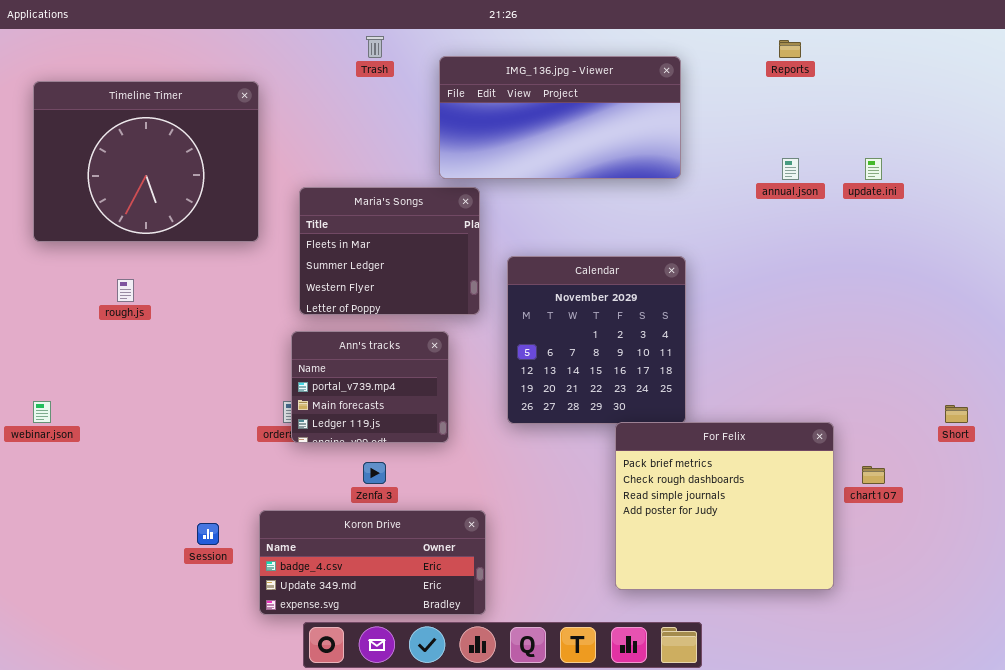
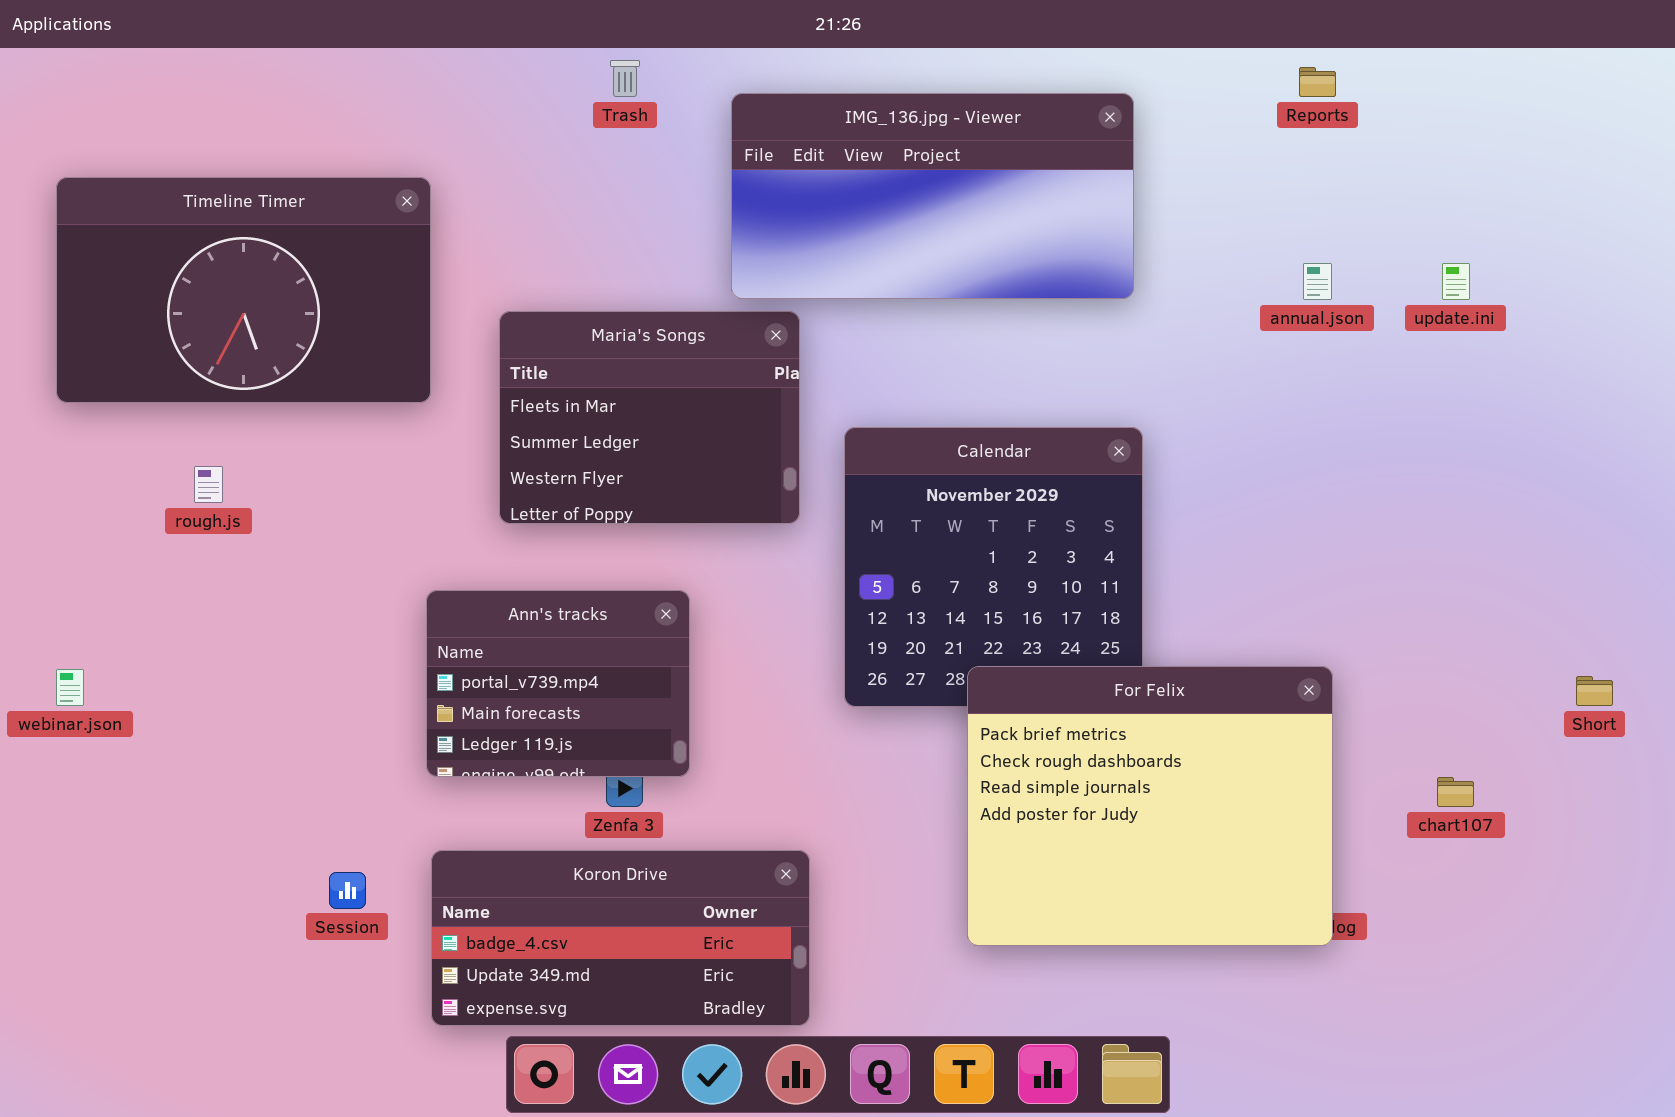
Timeline Timer: [33,81,259,242] -> [56,177,431,403], resized
Ann's tracks: [291,331,449,443] -> [426,590,690,777], moved
For Felix: [615,422,834,590] -> [967,666,1333,946], moved

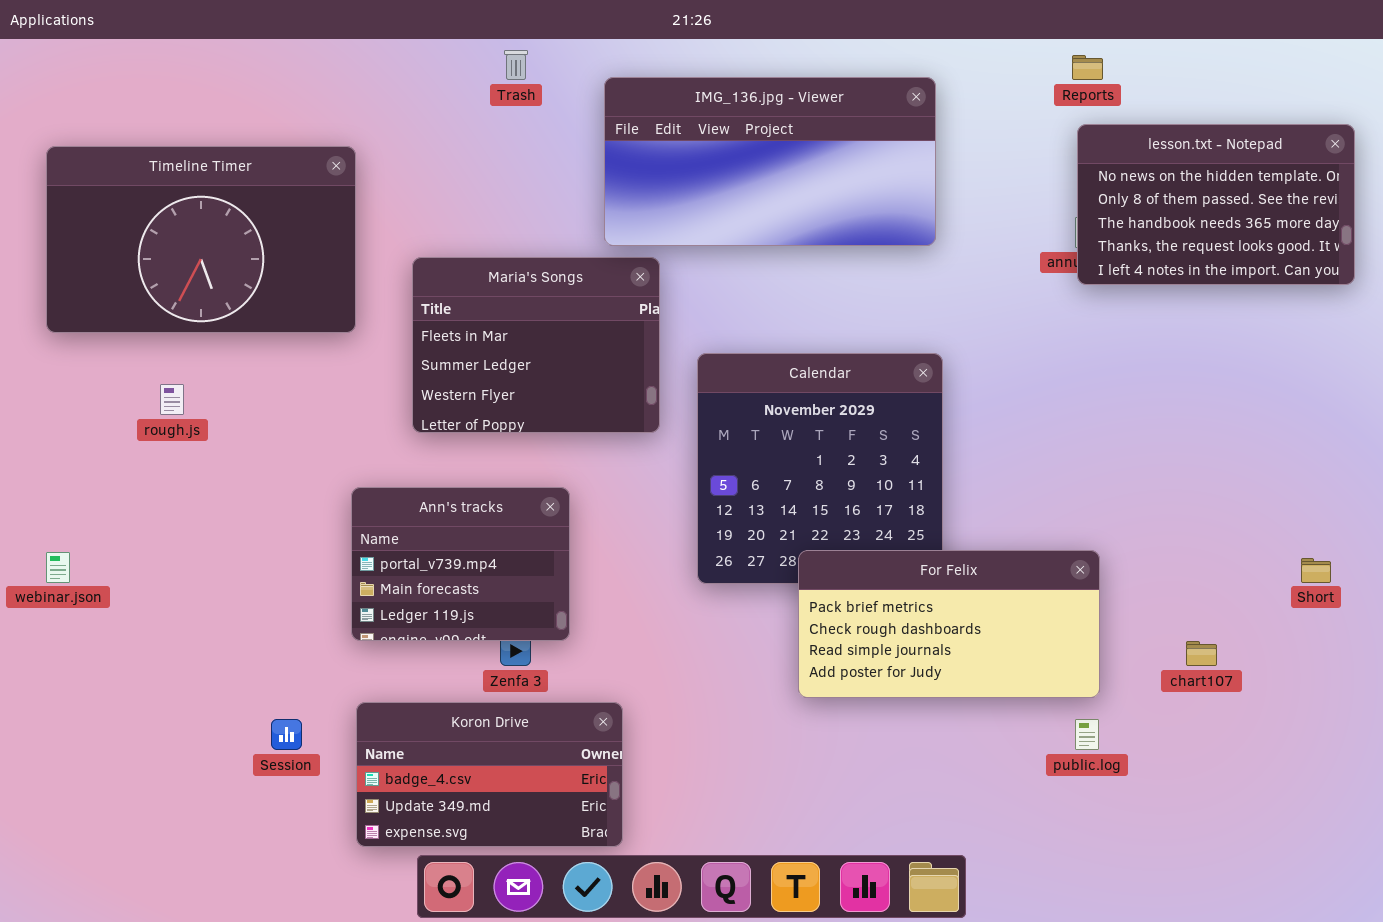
lesson.txt - Notepad: none -> [1077,124,1355,285], opened
For Felix: [967,666,1333,946] -> [798,550,1100,698], resized
Koron Drive: [431,850,810,1026] -> [356,702,623,847], resized

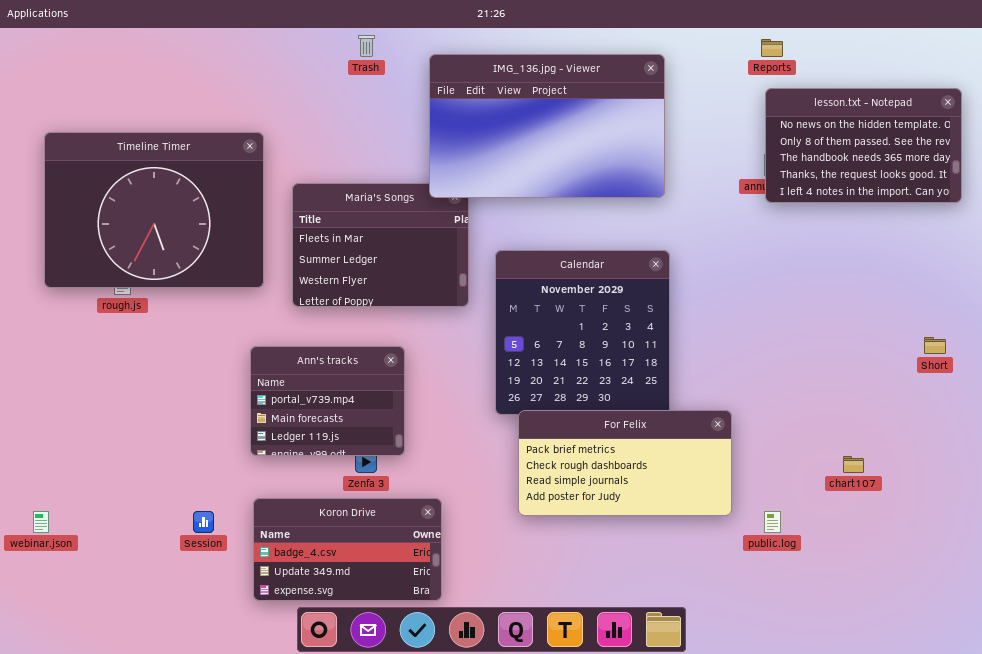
IMG_136.jpg - Viewer: [604,77,936,246] -> [429,54,665,198], resized
Timeline Timer: [46,146,356,333] -> [44,132,264,288], moved, resized
For Felix: [798,550,1100,698] -> [518,410,732,516], moved
webinar.json: [46,552,70,583] -> [33,511,49,533], moved
Short: [1301,558,1331,583] -> [924,337,946,354], moved

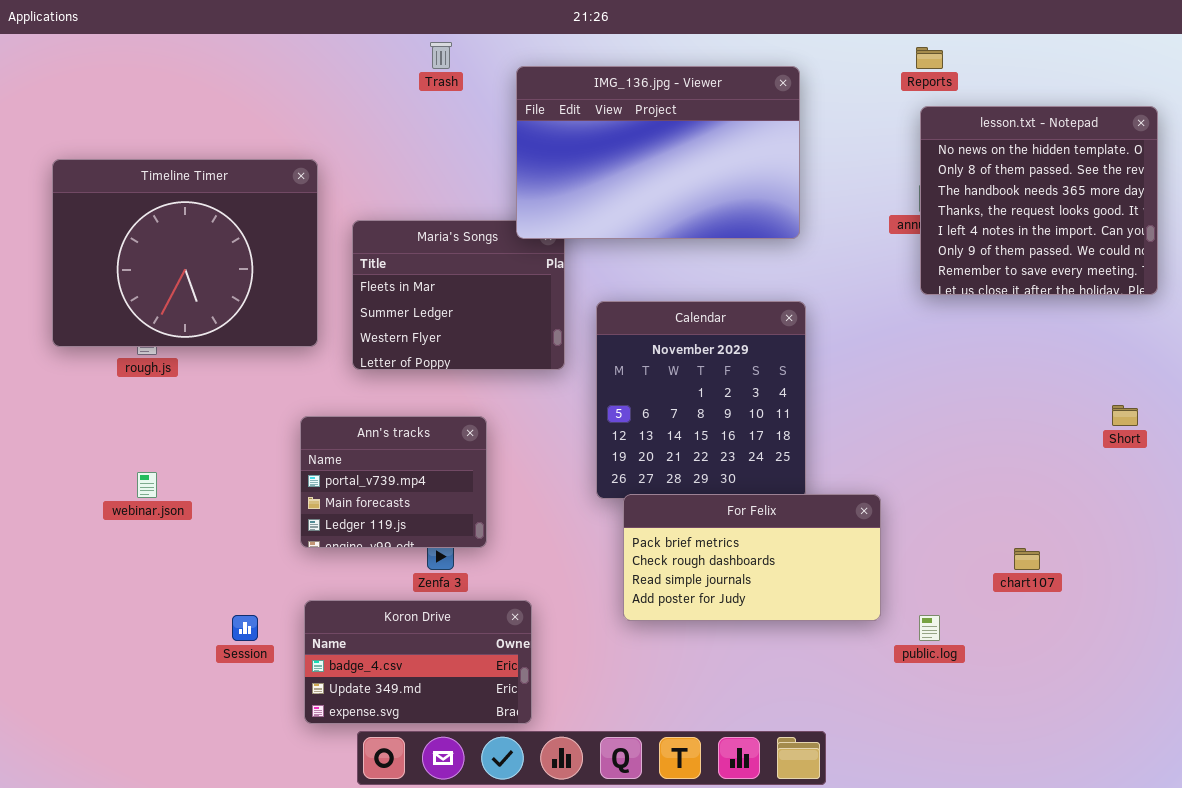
lesson.txt - Notepad: [765,88,962,203] -> [920,106,1158,295], resized
webinar.json: [33,511,49,533] -> [137,472,157,498], moved

